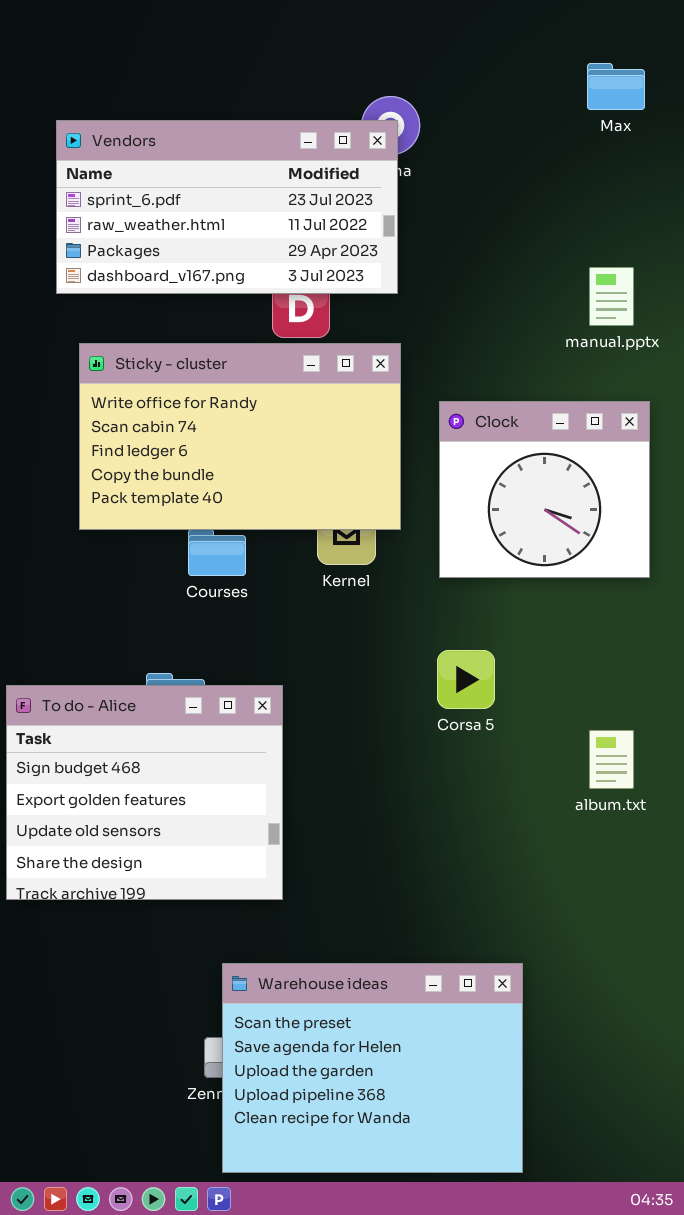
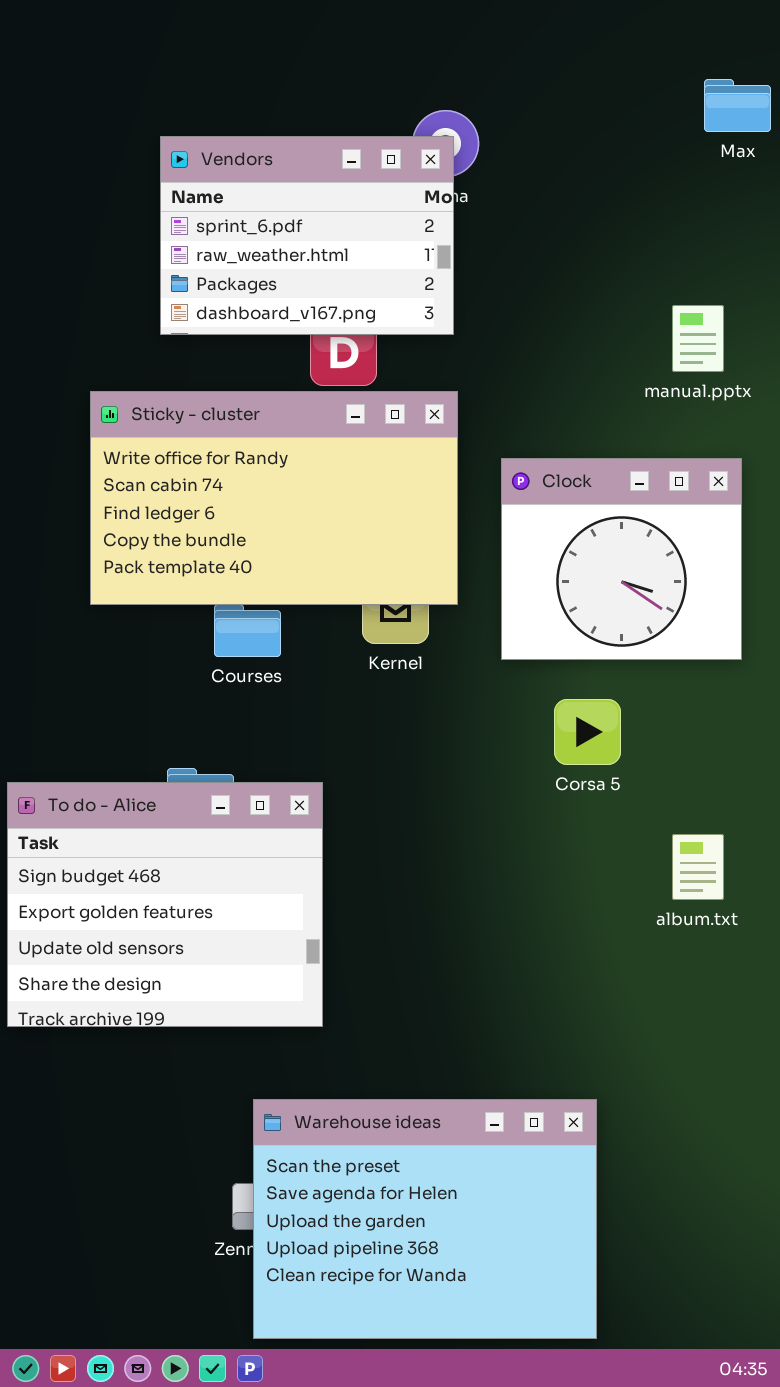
Max: [587,63,645,110] -> [704,79,771,132], moved
Vendors: [56,120,398,294] -> [160,136,454,335], resized
Corsa 5: [437,650,495,709] -> [554,699,621,765], moved

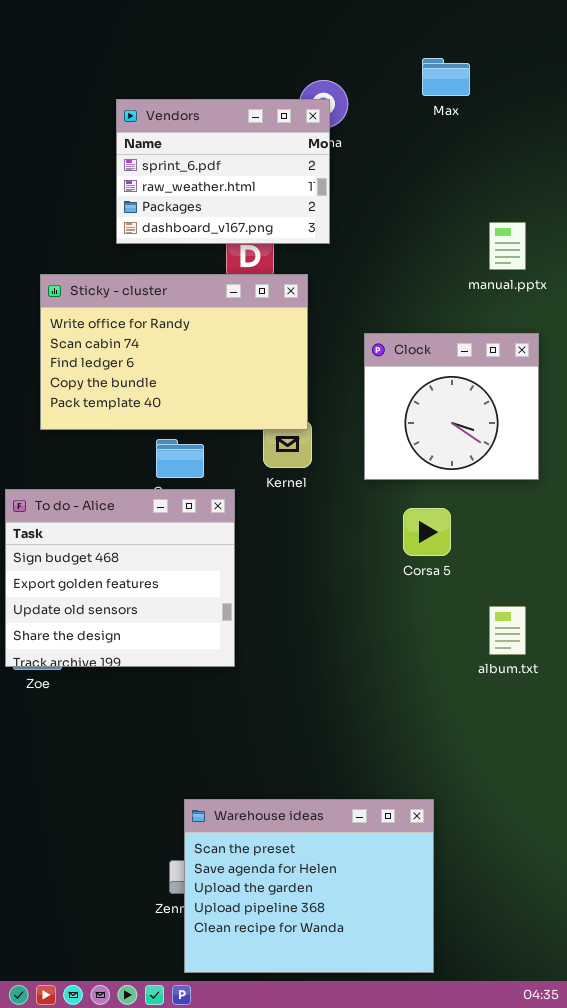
Max: [704,79,771,132] -> [422,58,470,96], moved
Sticky - cluster: [90,391,458,605] -> [40,274,308,430], moved
To do - Alice: [7,782,323,1027] -> [5,489,235,667], moved

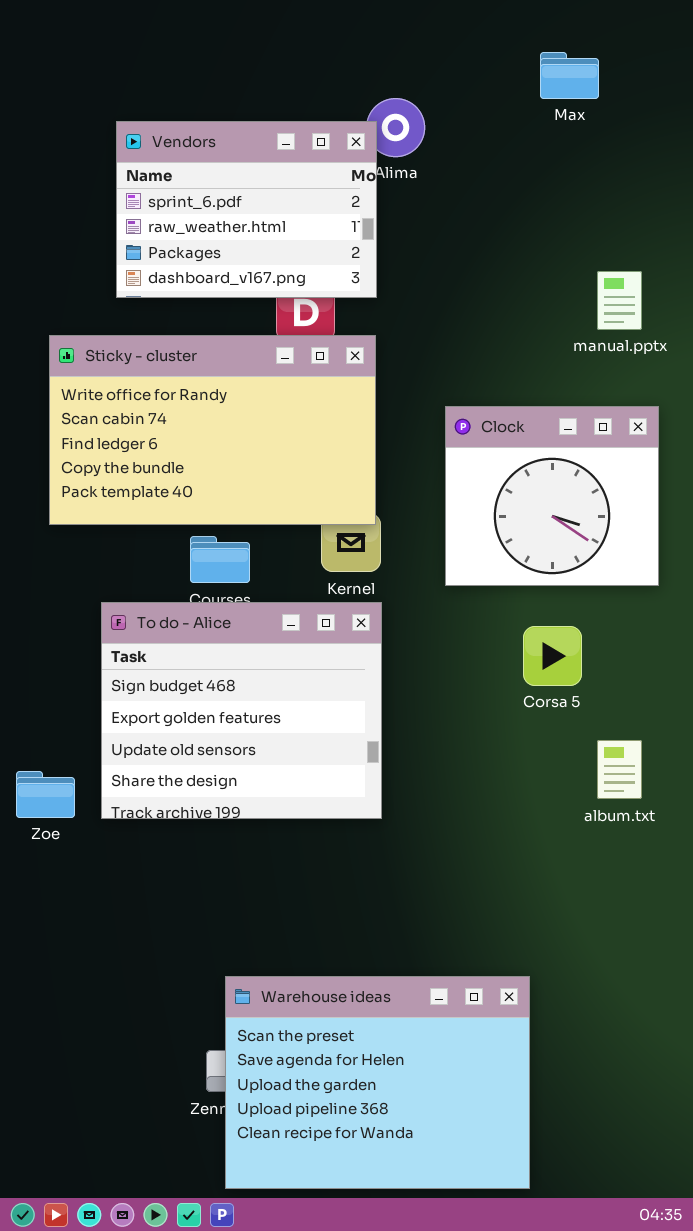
Max: [422,58,470,96] -> [540,52,599,99], moved
Vendors: [116,99,330,244] -> [116,121,377,298], moved
To do - Alice: [5,489,235,667] -> [101,602,382,819], moved
Corsa 5: [403,508,451,556] -> [523,626,582,686], moved

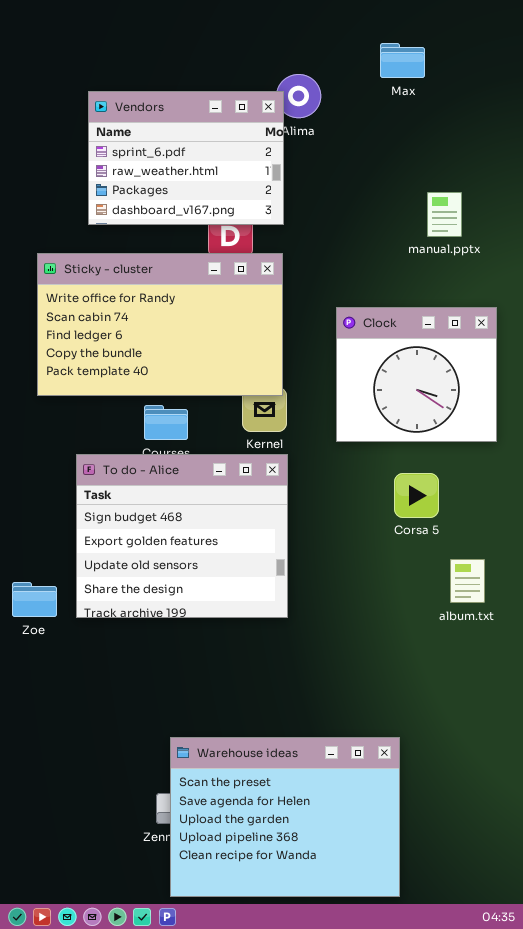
Max: [540,52,599,99] -> [380,43,425,78], moved
manual.pptx: [597,271,642,330] -> [427,192,462,237], moved

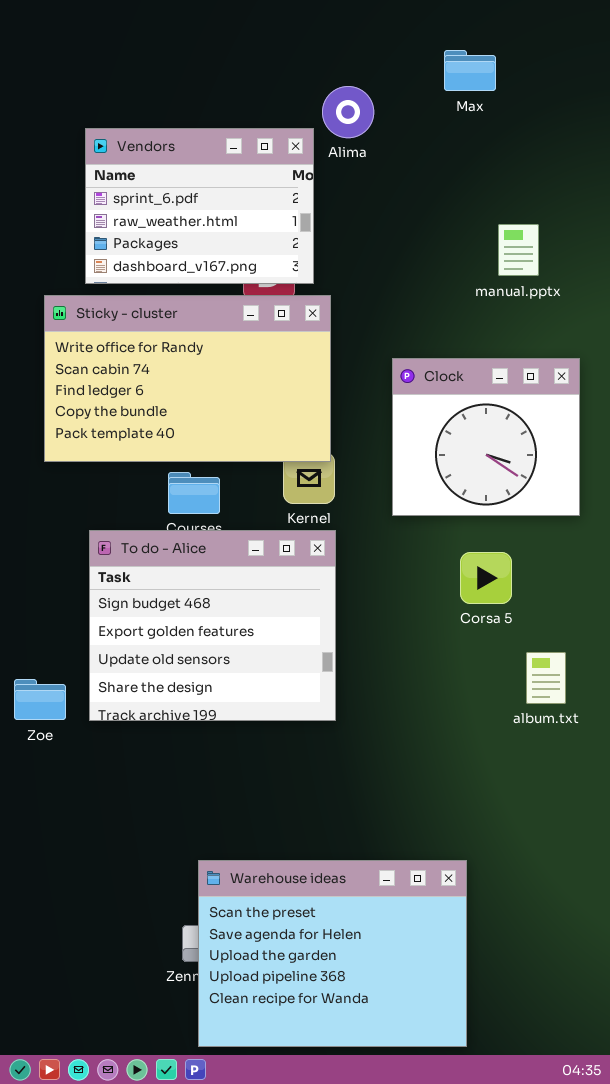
Vendors: [88,91,284,225] -> [85,128,314,284], moved

